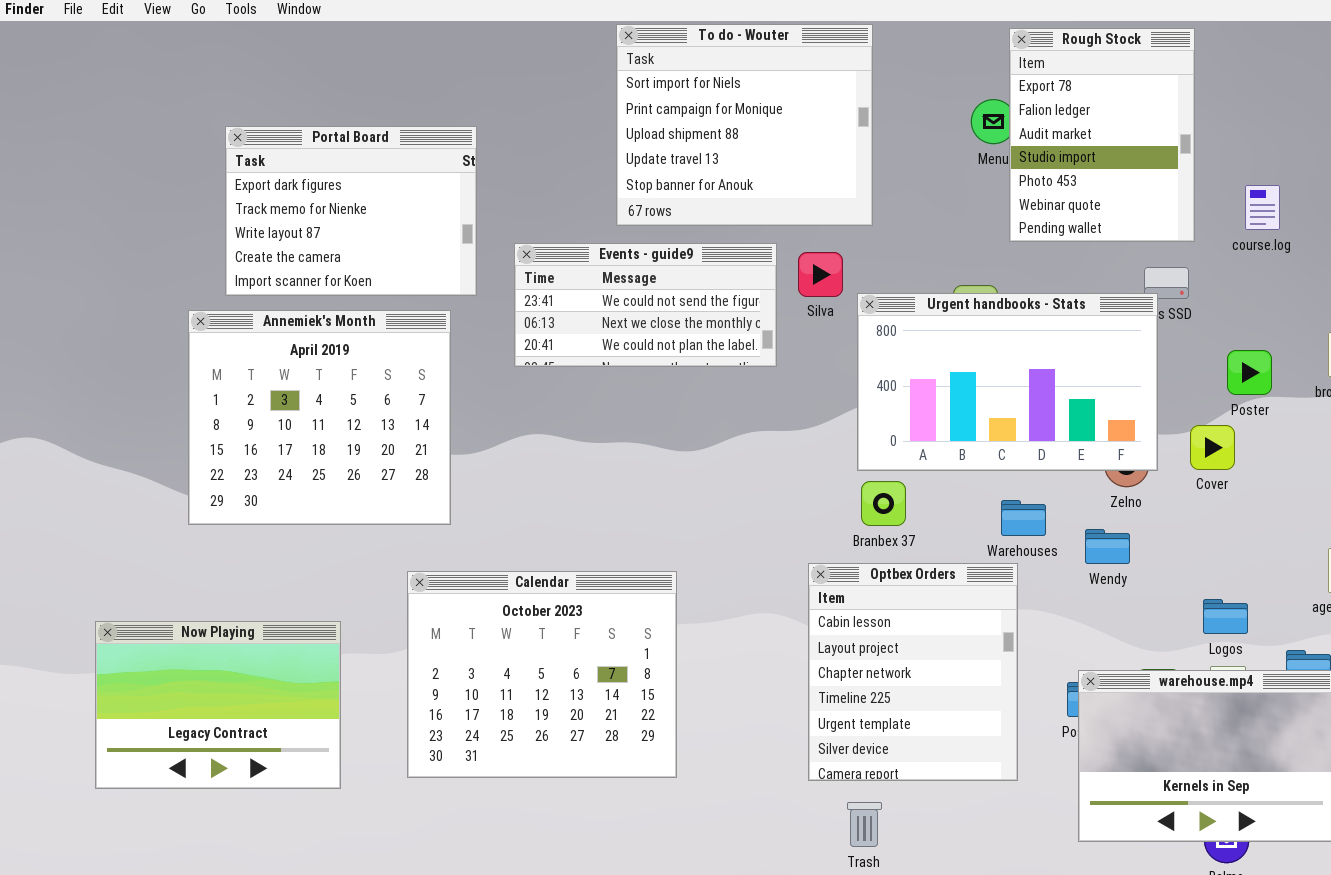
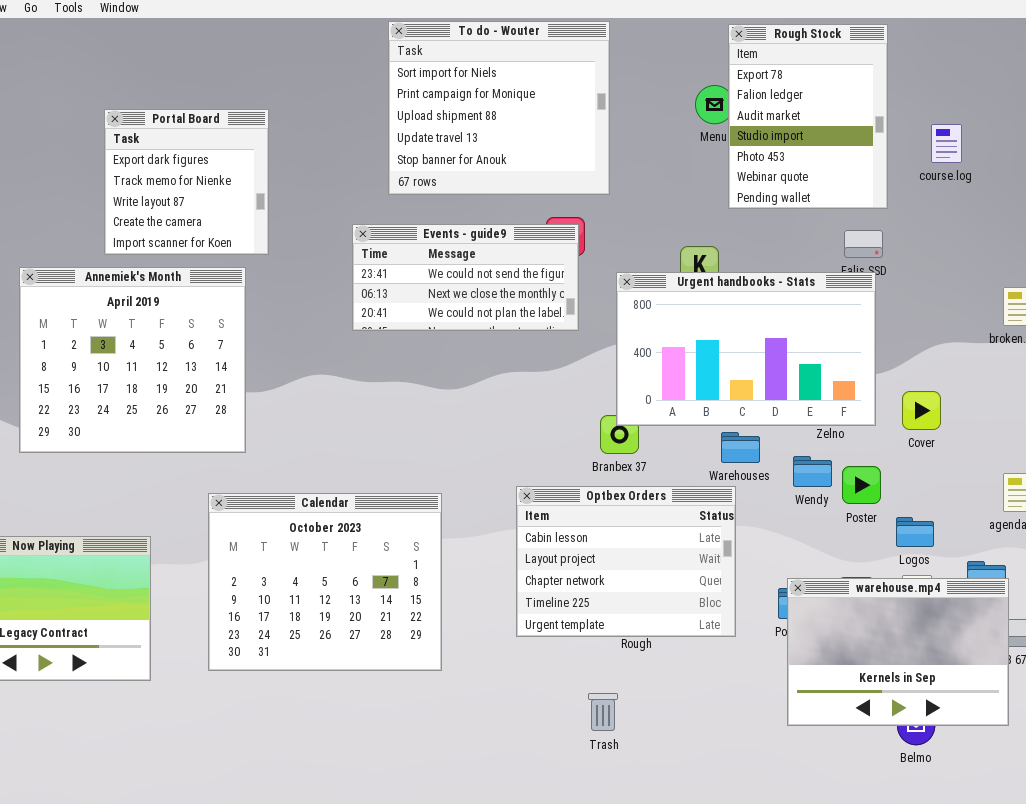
Portal Board: [225,126,477,296] -> [104,109,269,255], resized
course.log: [1245,185,1280,230] -> [931,124,962,163], moved
Events - guide9: [514,243,777,367] -> [352,224,579,331], moved
Urgent handbooks - Stats: [857,293,1158,471] -> [616,272,876,426], moved
Poster: [1227,350,1272,395] -> [842,466,881,504], moved
Cover: [1190,425,1235,470] -> [902,391,941,430], moved
Optbex Orders: [808,563,1018,781] -> [516,486,736,637], resized

